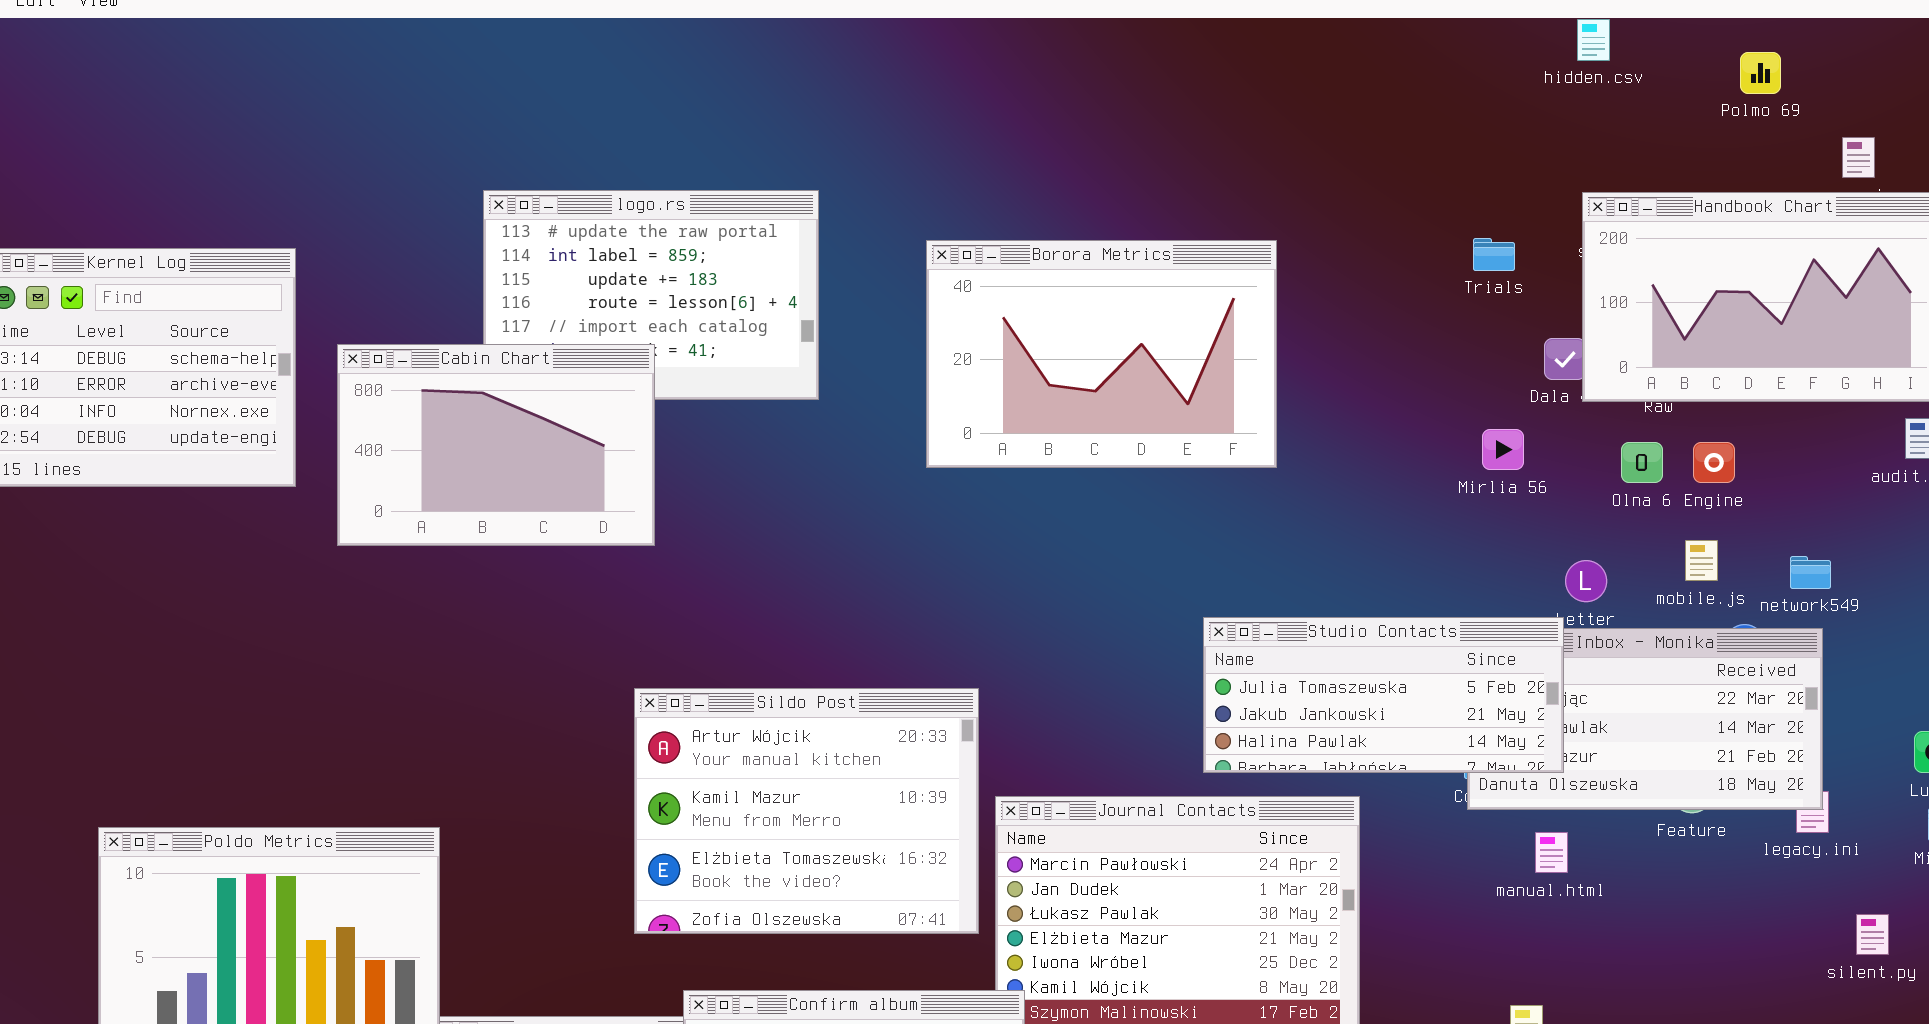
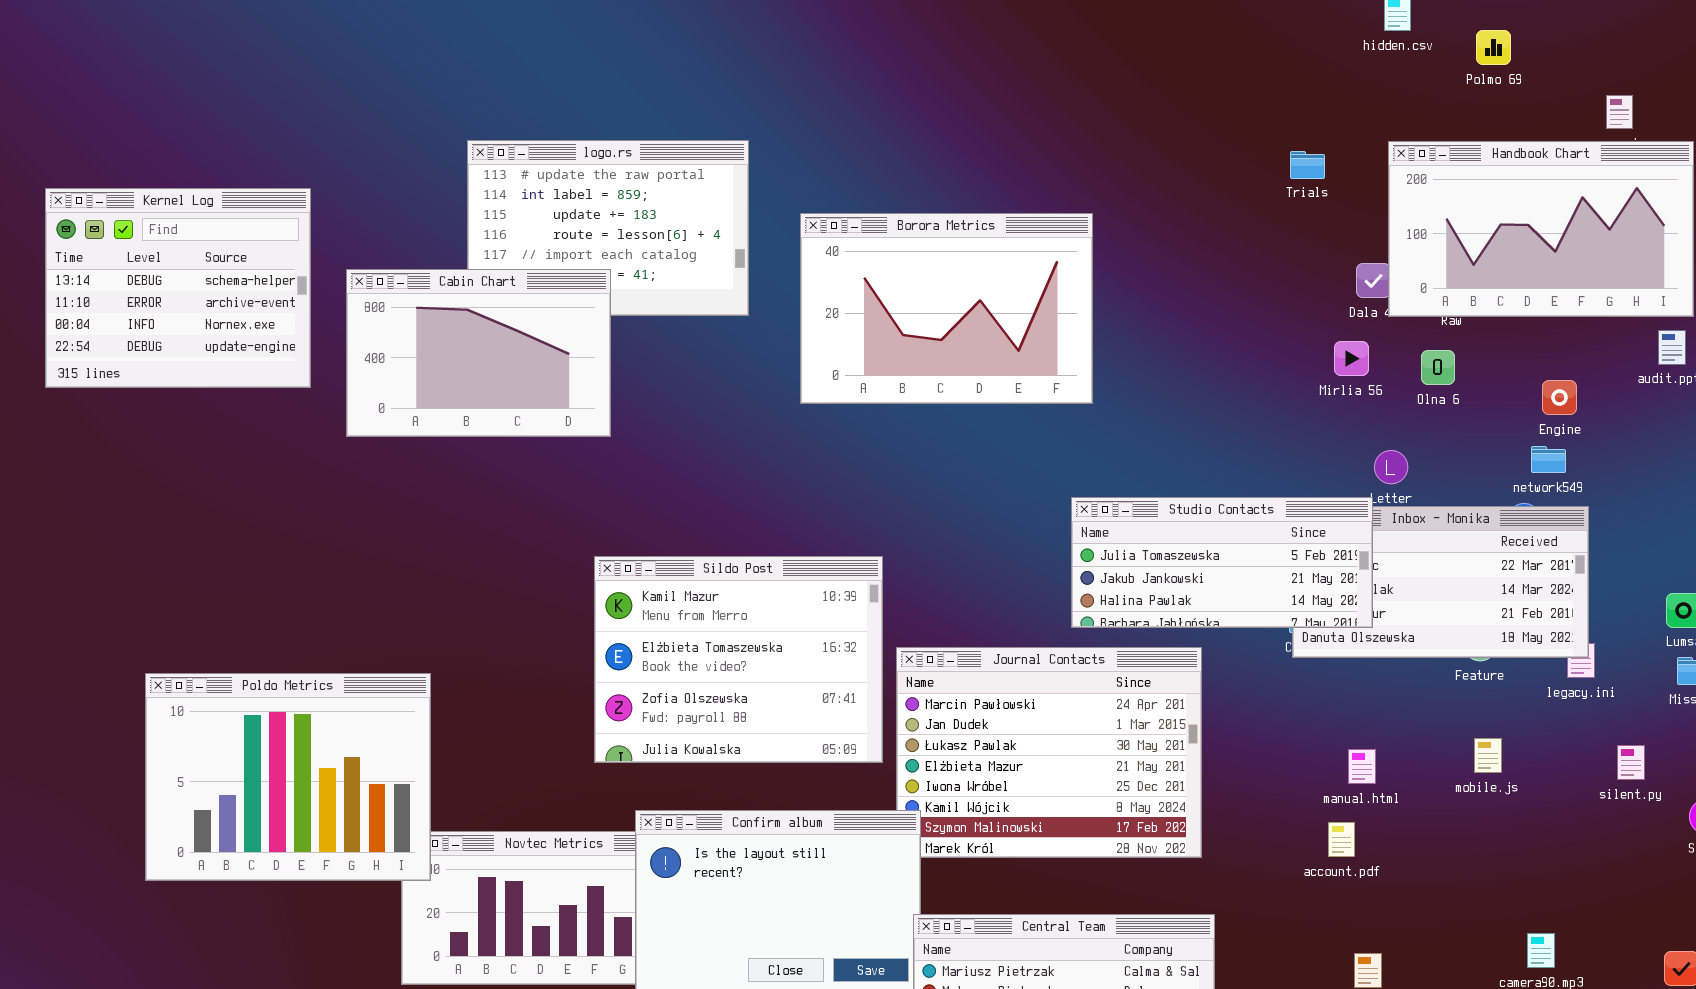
Polmo 69: [1740,52,1781,94] -> [1476,30,1511,65], moved
Trials: [1473,238,1515,271] -> [1290,151,1325,179], moved
Borora Metrics: [926,240,1277,468] -> [800,213,1093,404], moved
Mirlia 56: [1482,429,1524,470] -> [1334,341,1369,376], moved
Engine: [1693,442,1735,483] -> [1542,380,1577,415], moved
mobile.js: [1685,540,1718,581] -> [1474,738,1502,773], moved
network549: [1790,556,1831,589] -> [1531,446,1566,473], moved
Sildo Post: [634,688,979,934] -> [594,556,883,763], scrolled down 1 row
manual.html: [1535,832,1568,873] -> [1348,749,1376,784], moved

